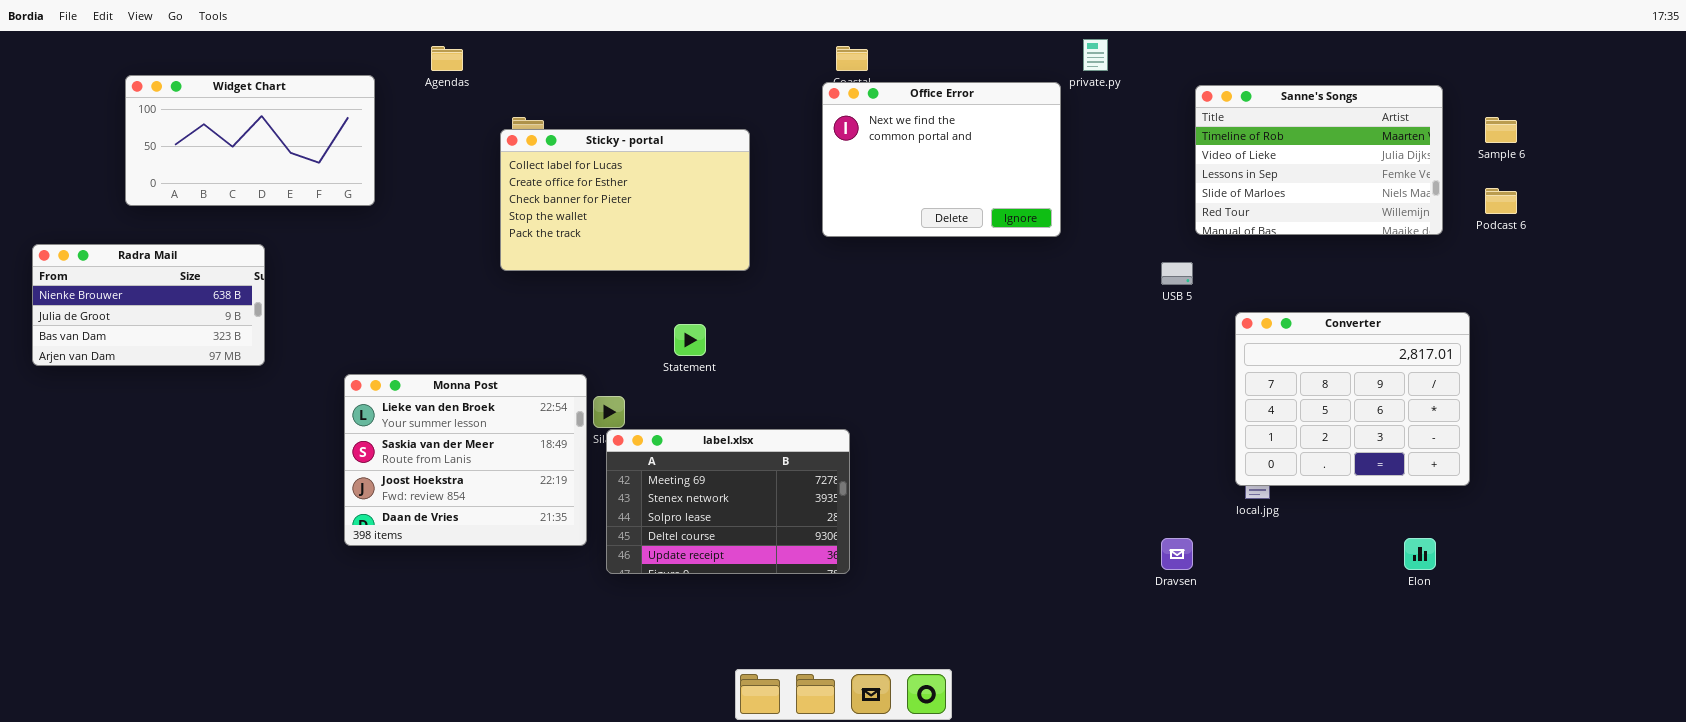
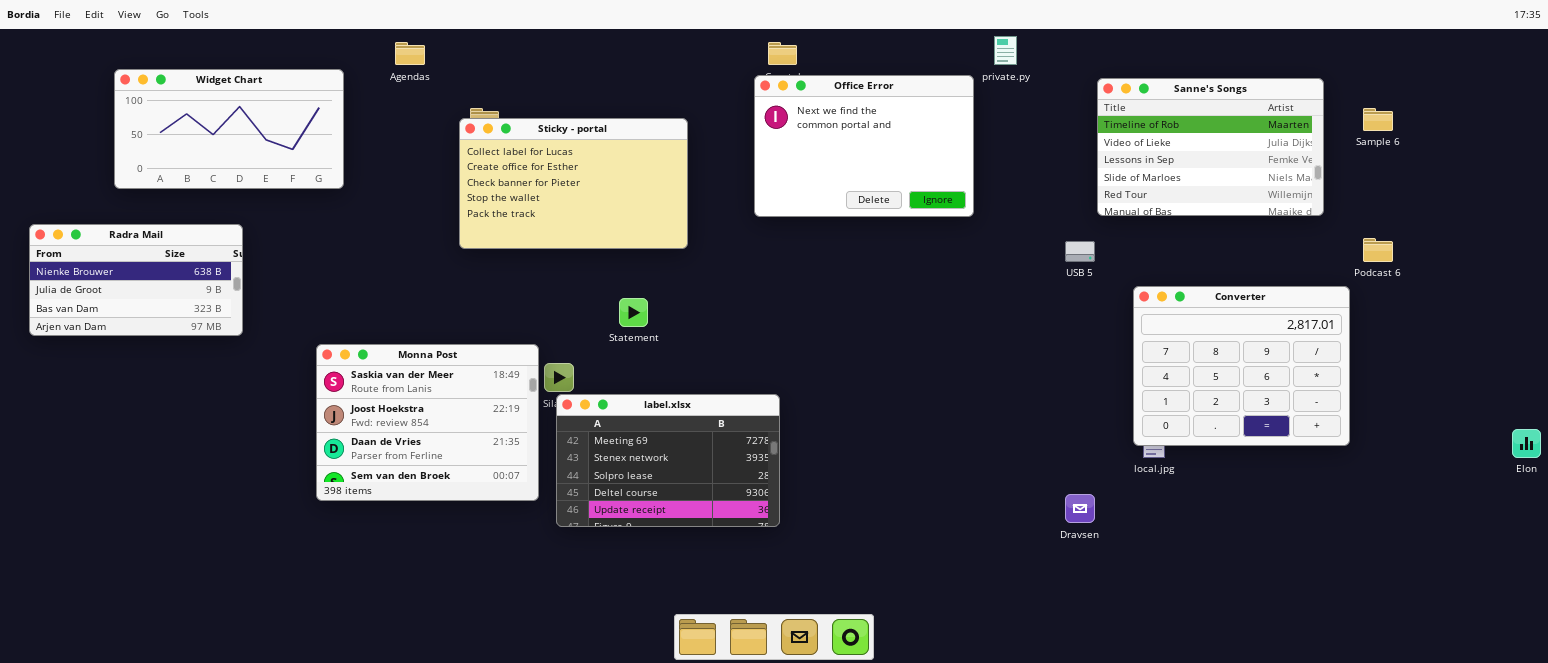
Podcast 6: [1485,188,1517,214] -> [1363,238,1393,262], moved
Monna Post: [344,374,587,546] -> [316,344,539,501], scrolled down 1 row
Elon: [1404,538,1436,570] -> [1512,429,1541,458], moved

